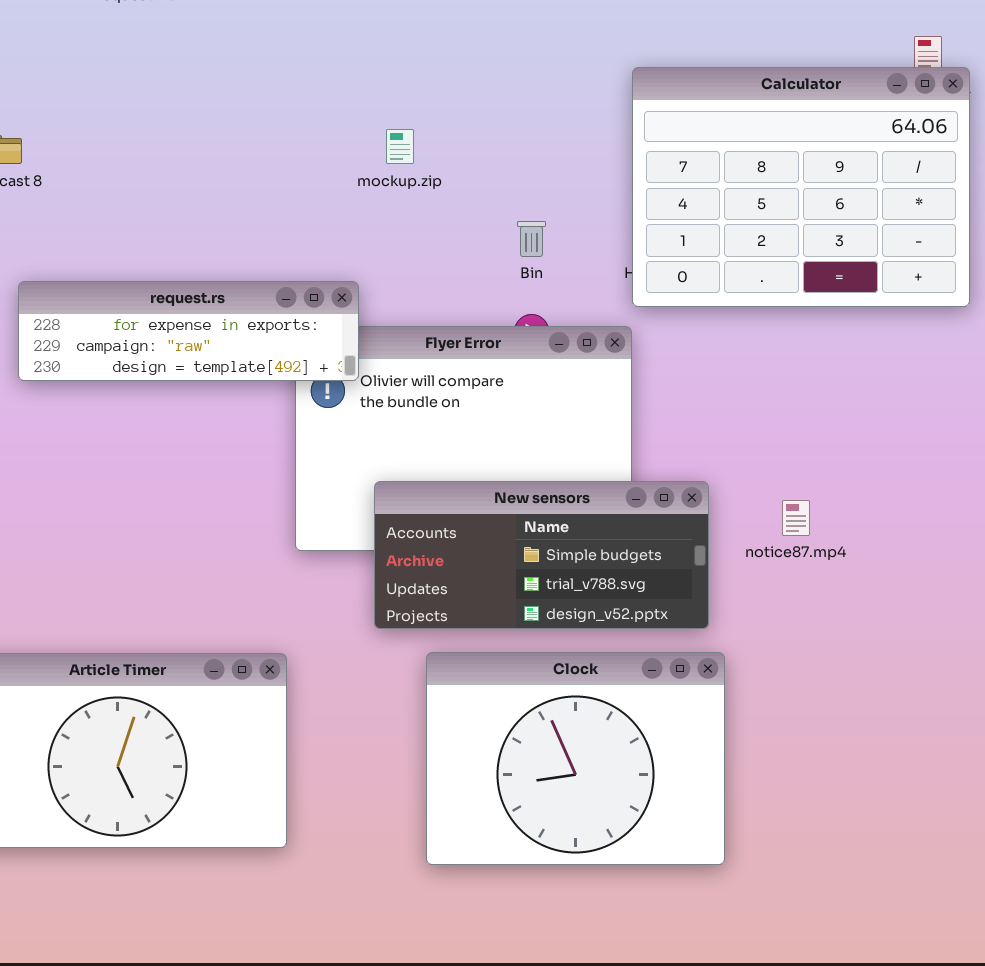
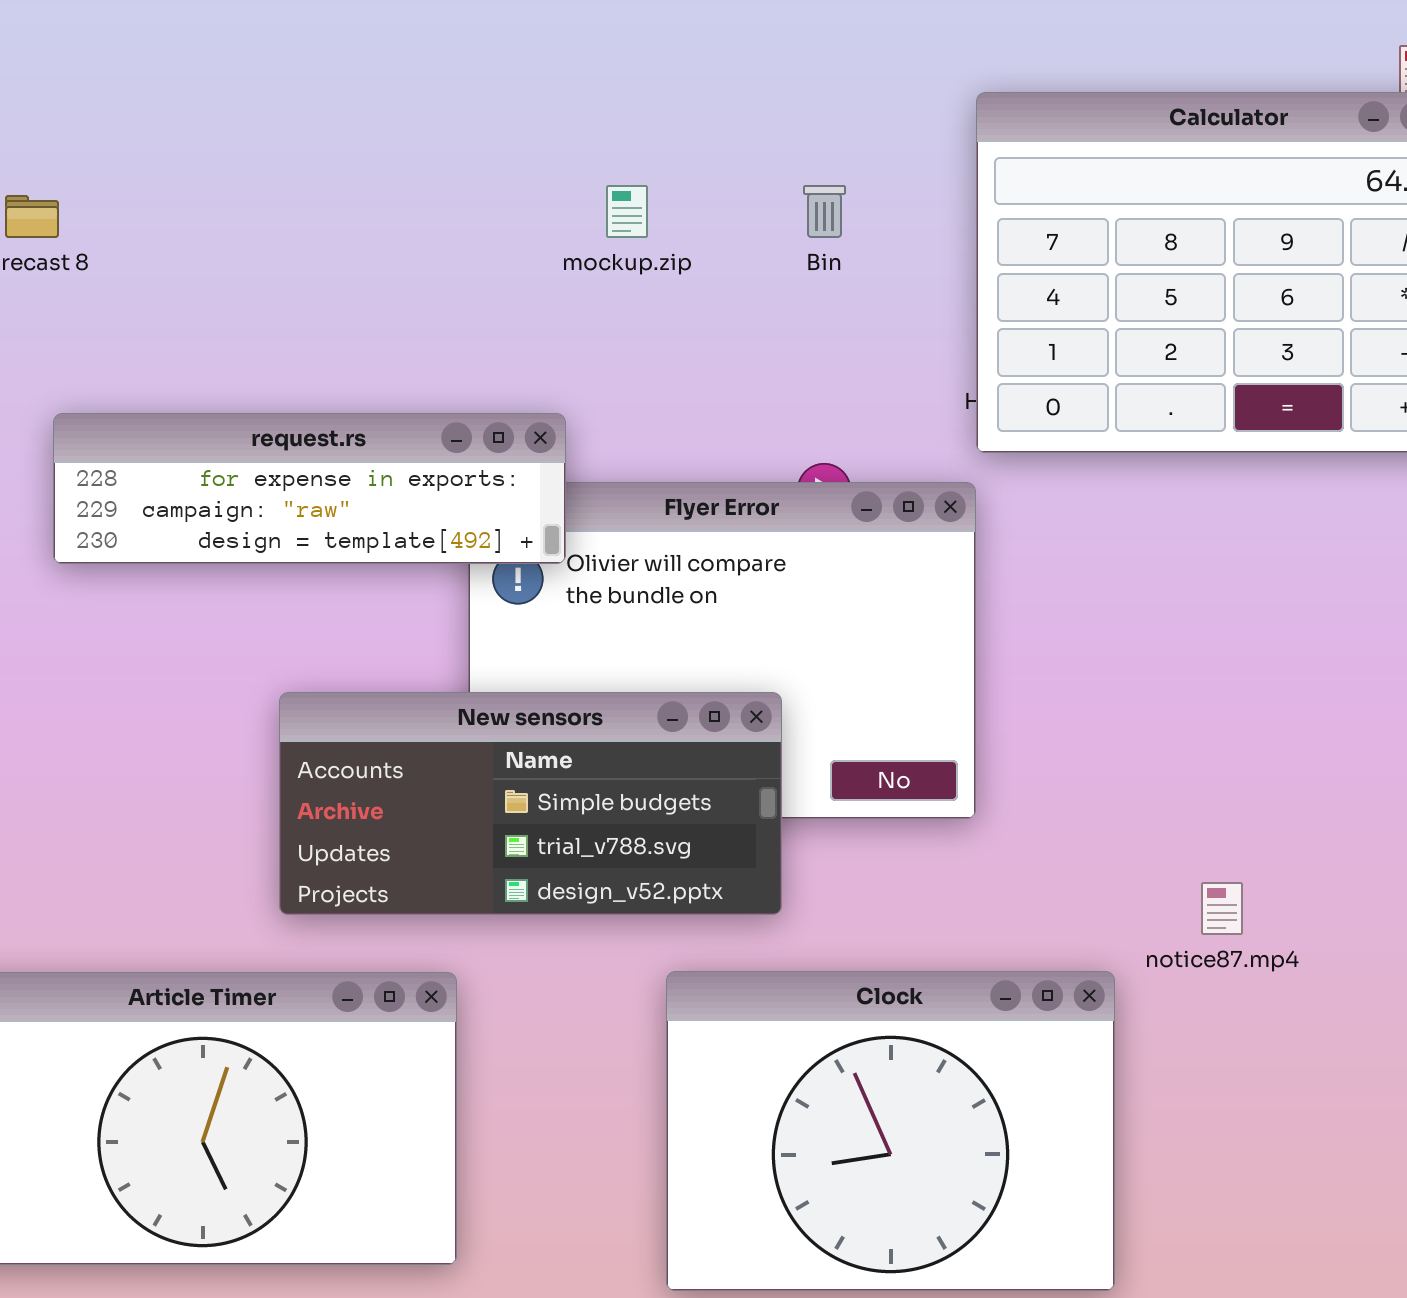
Bin: [517,221,546,257] -> [803,185,846,238], moved
New sensors: [374,481,709,629] -> [279,692,782,915], moved
notice87.mp4: [782,500,810,536] -> [1201,882,1243,935], moved

